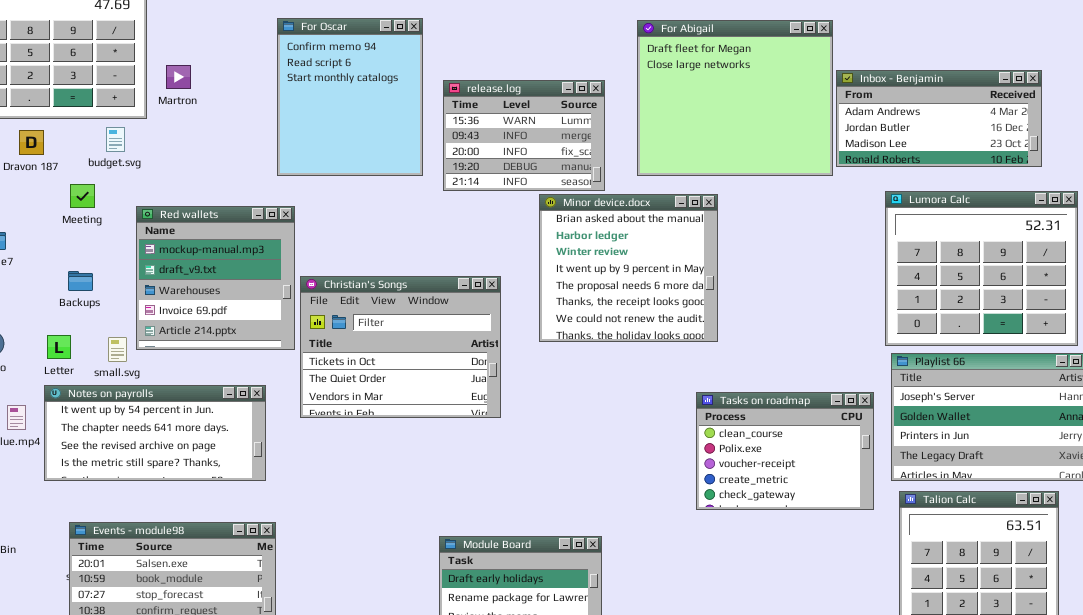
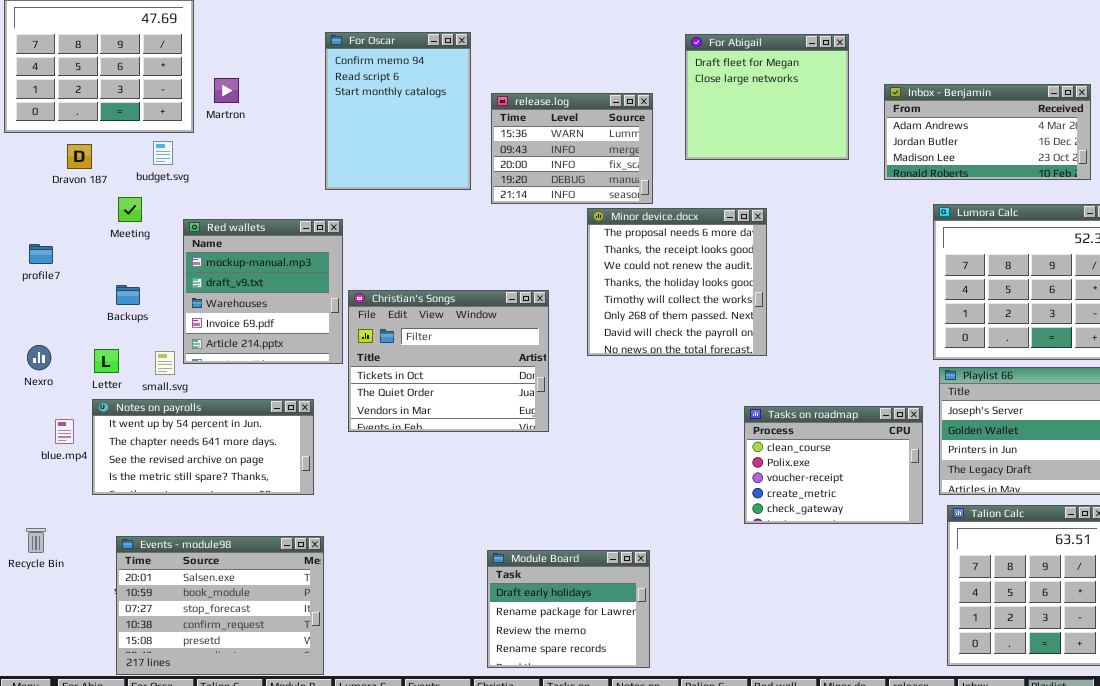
For Abigail: [637,20,833,176] -> [685,34,849,160], resized
Minor device.docx: [539,194,718,342] -> [587,208,767,356], scrolled down 4 rows

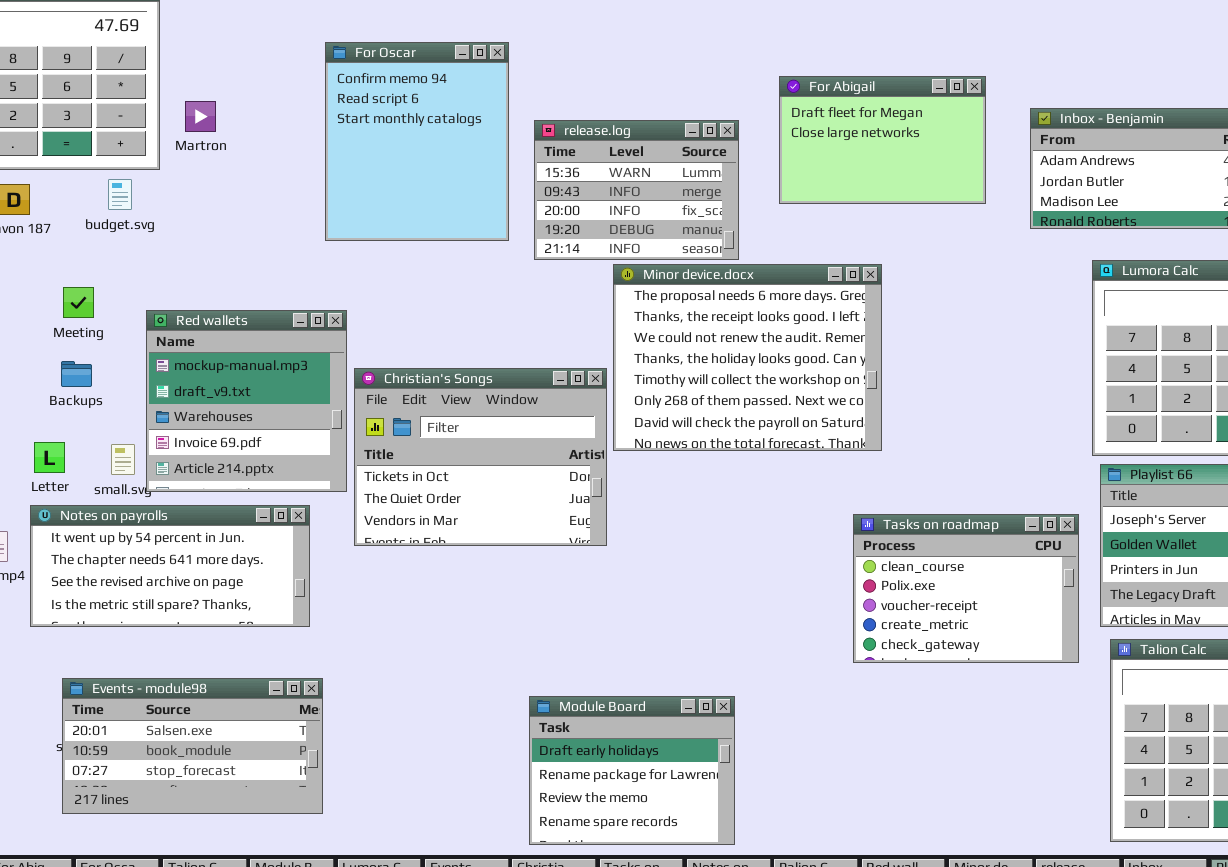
For Abigail: [685,34,849,160] -> [779,76,986,204], resized
Meeting: [118,197,142,222] -> [63,287,94,318], moved
Minor device.docx: [587,208,767,356] -> [613,264,882,451], resized
Red wallets: [183,219,343,364] -> [146,310,347,492], moved
Events - module98: [116,536,324,675] -> [62,678,323,814], resized

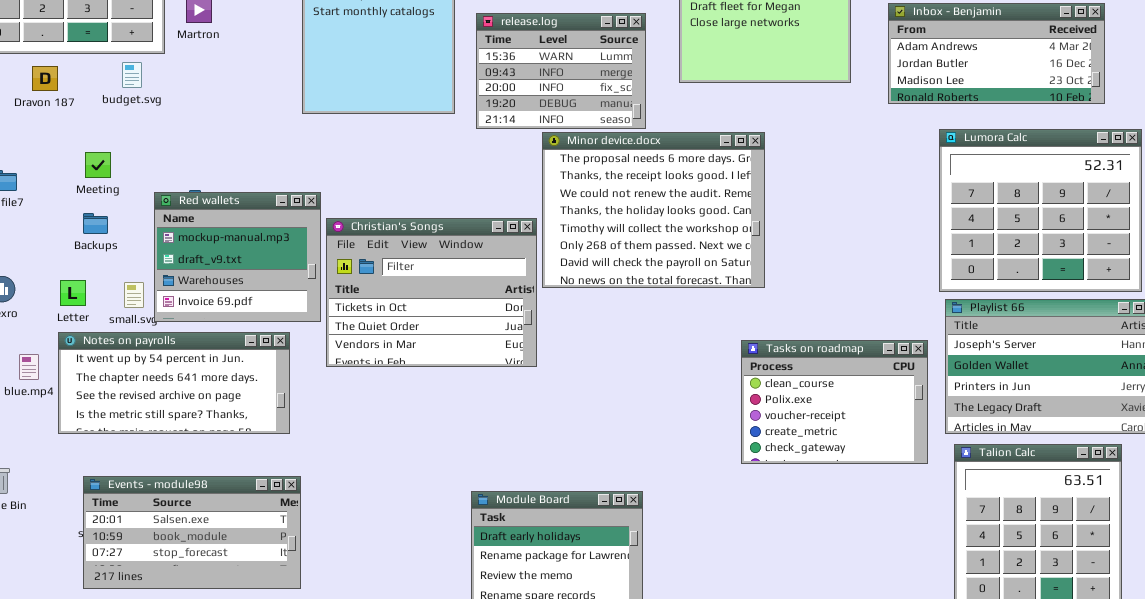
Red wallets: [146,310,347,492] -> [154,192,321,322], resized

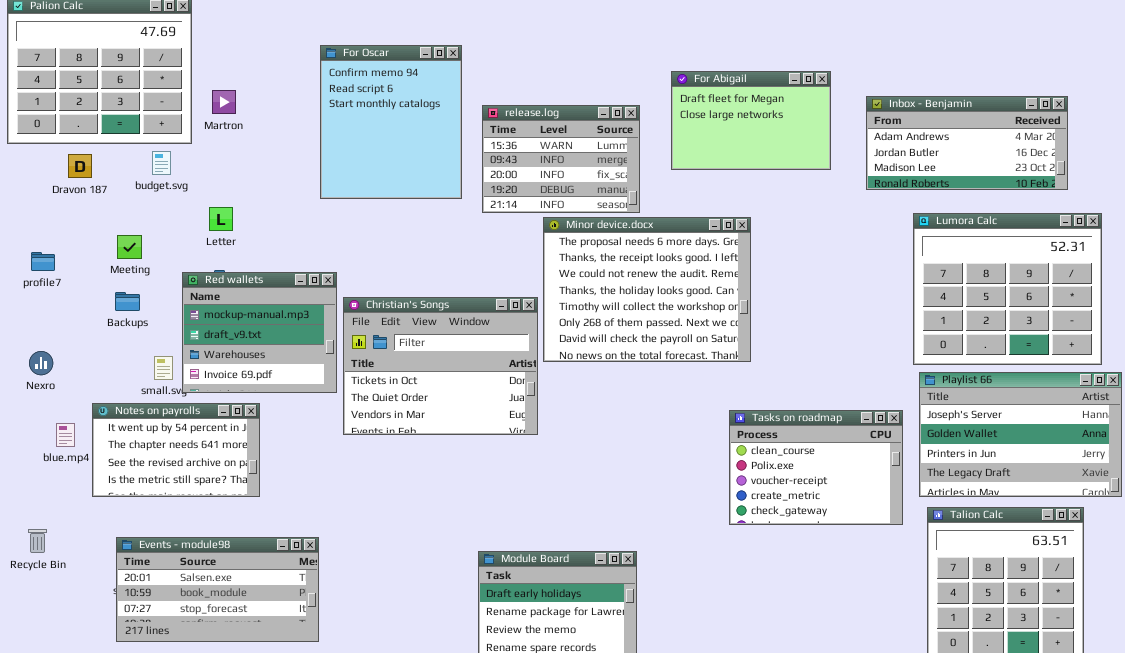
Letter: [60,280,86,306] -> [209,207,233,231], moved
Notes on payrolls: [58,332,290,434] -> [92,403,260,497], resized

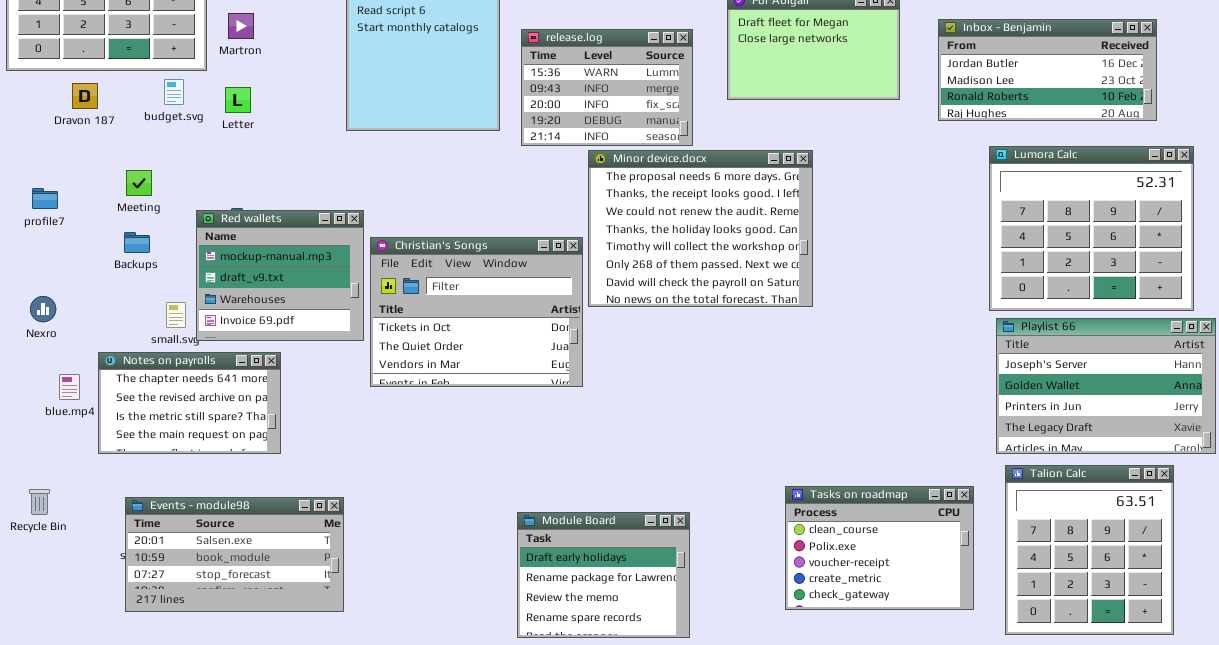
Inbox - Benjamin: [866,96,1068,190] -> [938,19,1157,121], scrolled down 1 row
Letter: [209,207,233,231] -> [225,87,251,113], moved
Notes on payrolls: [92,403,260,497] -> [98,352,281,454], scrolled down 1 row
Tasks on roadmap: [729,410,903,525] -> [785,486,974,610], moved

